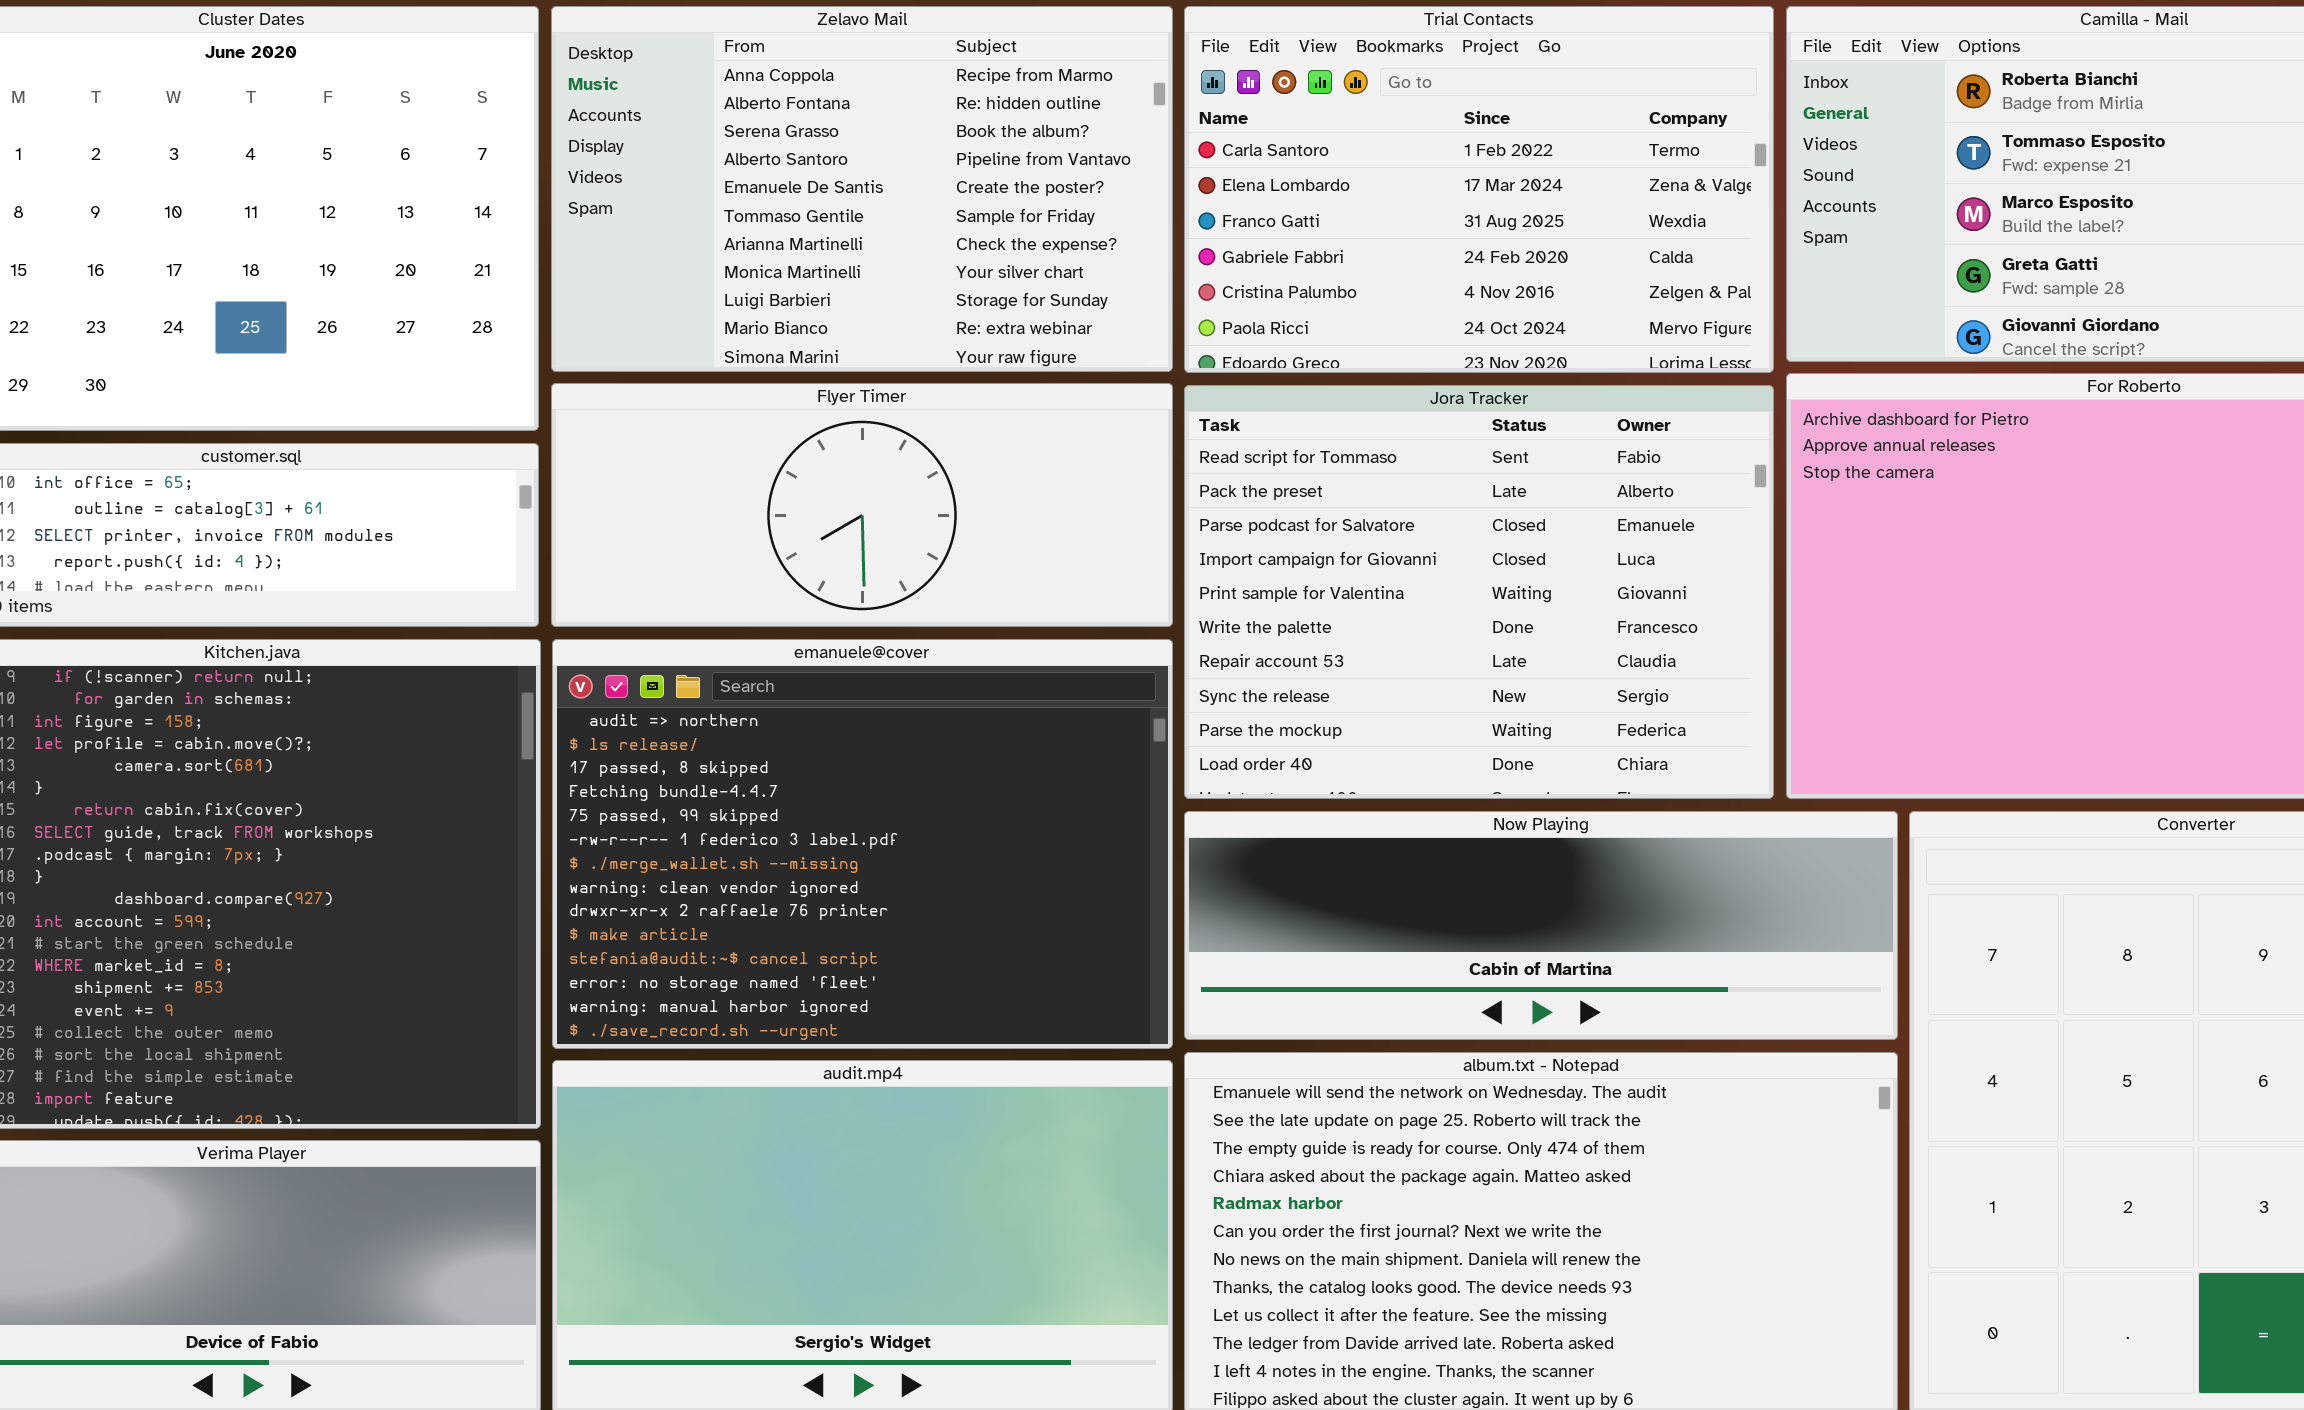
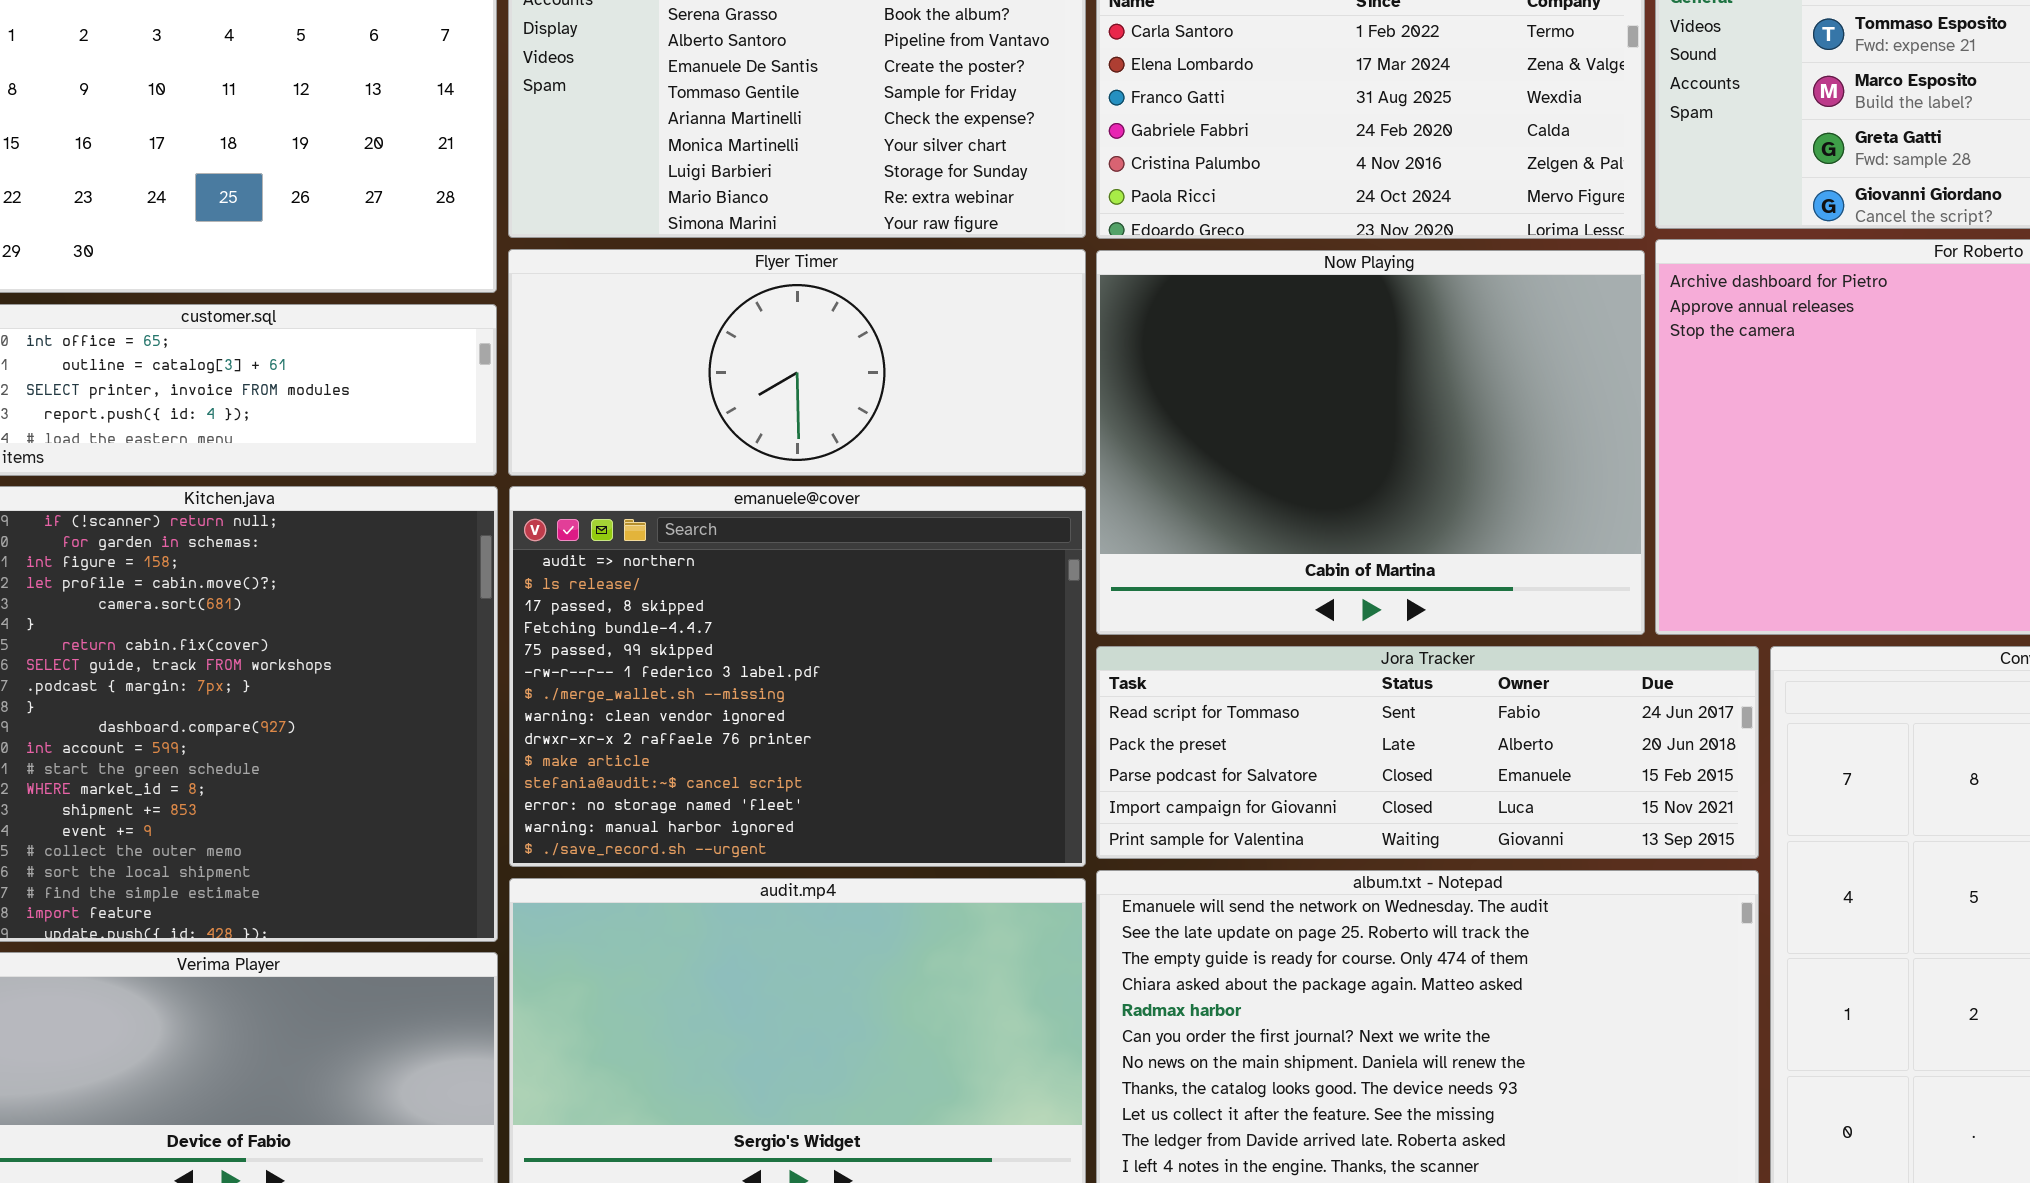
Jora Tracker: [1184,385,1774,799] -> [1096,646,1759,859], moved, resized
Now Playing: [1184,811,1898,1040] -> [1096,250,1645,635], moved, resized

